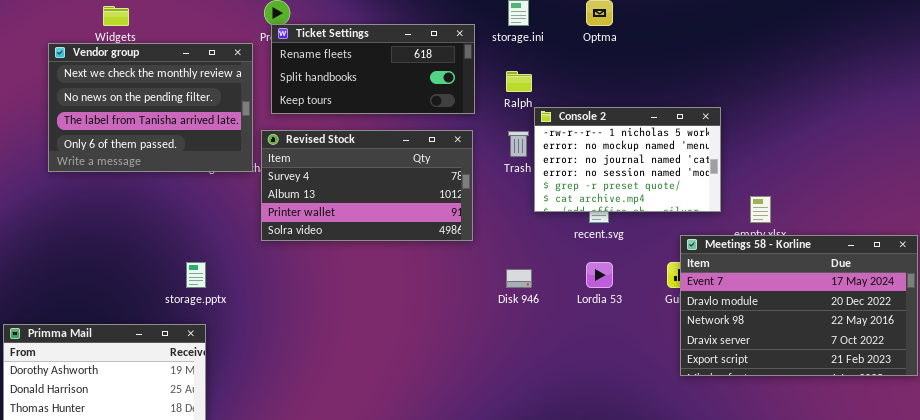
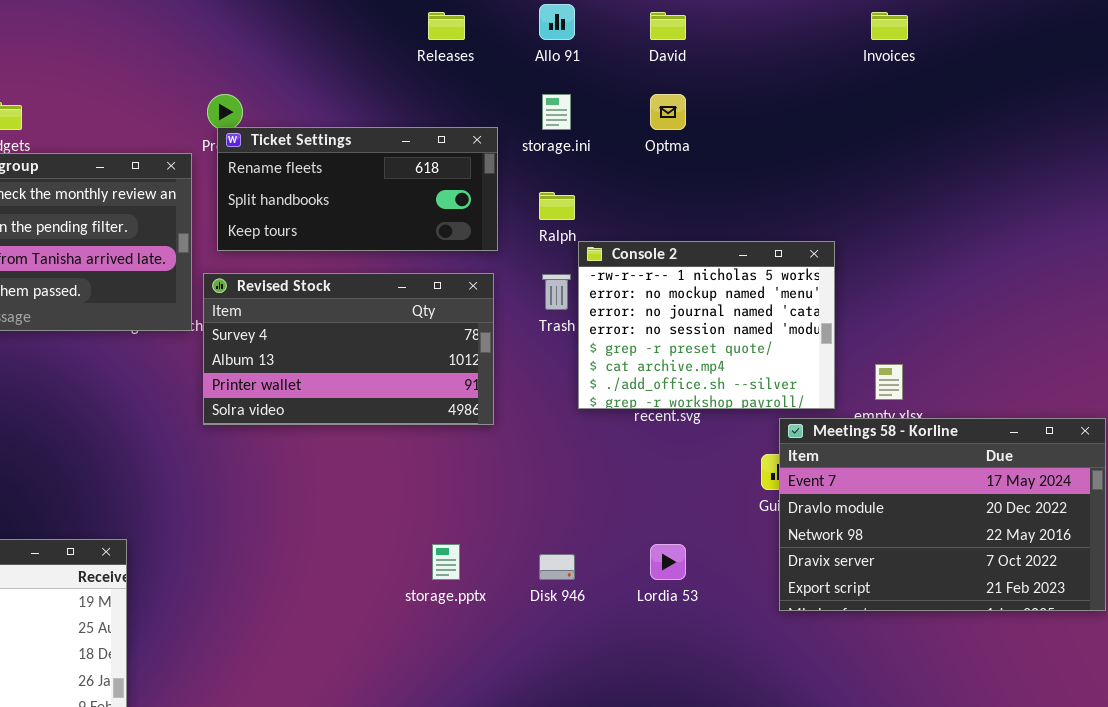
Console 2: [534,107,721,212] -> [578,241,835,409], resized
storage.pptx: [186,262,206,288] -> [432,544,460,580], moved
Lordia 53: [586,262,613,288] -> [650,544,686,580], moved
Disk 946: [506,269,532,288] -> [539,554,575,580], moved

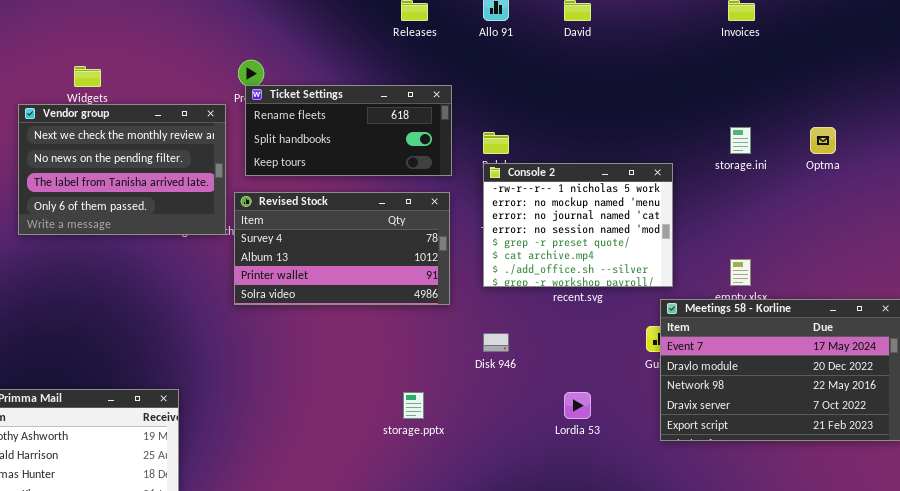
storage.ini: [542,94,571,130] -> [730,127,751,154], moved
Optma: [650,94,686,130] -> [810,127,836,154], moved
Console 2: [578,241,835,409] -> [483,163,673,287], moved
Disk 946: [539,554,575,580] -> [483,333,509,352], moved

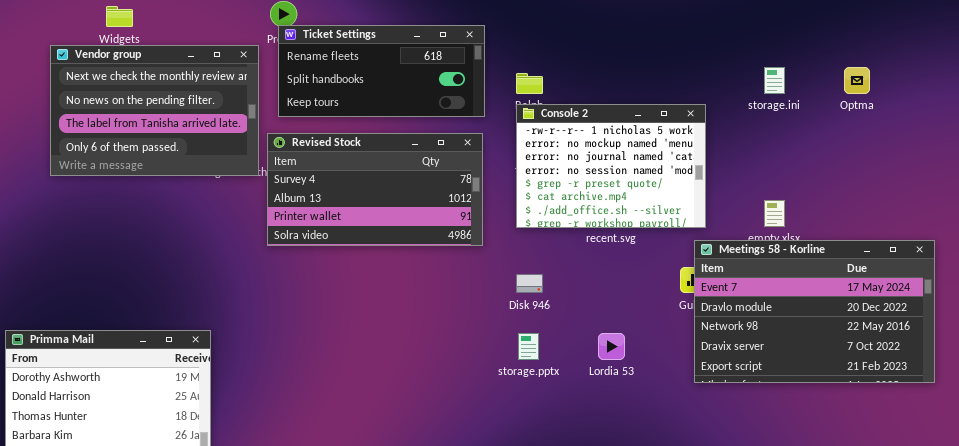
storage.pptx: [403,392,424,419] -> [518,333,539,360], moved

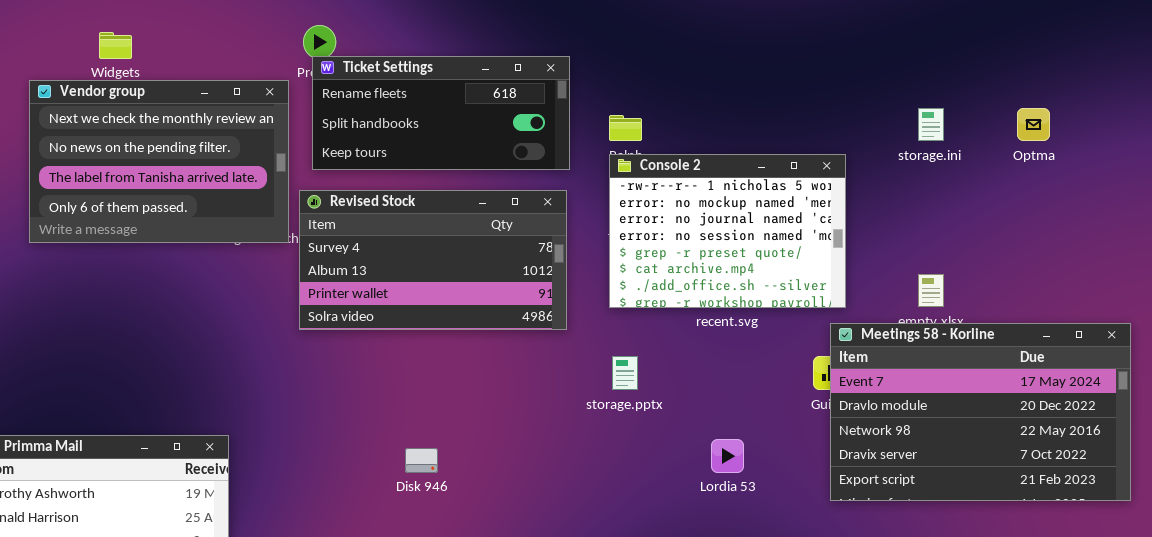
Disk 946: [516,274,543,293] -> [405,448,438,473], moved
storage.pptx: [518,333,539,360] -> [612,356,638,390], moved

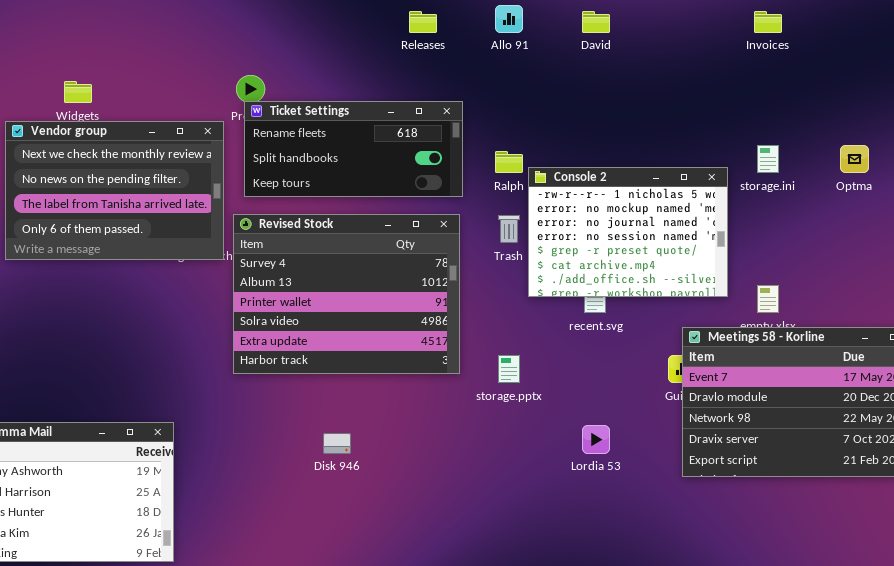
Console 2: [609,154,846,308] -> [528,167,728,297], moved
Revised Stock: [299,190,567,330] -> [233,214,460,374], resized

